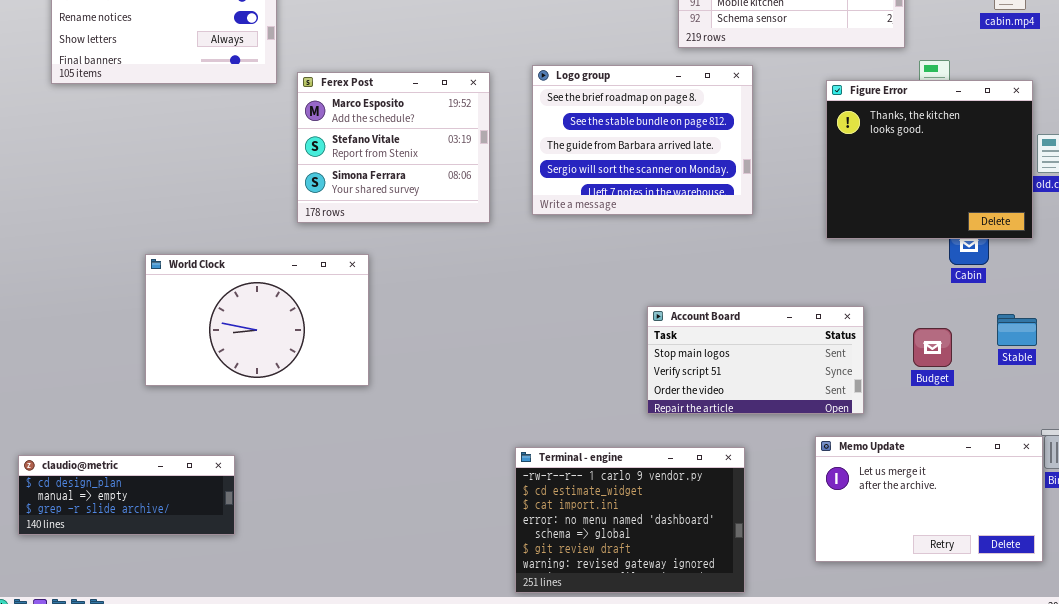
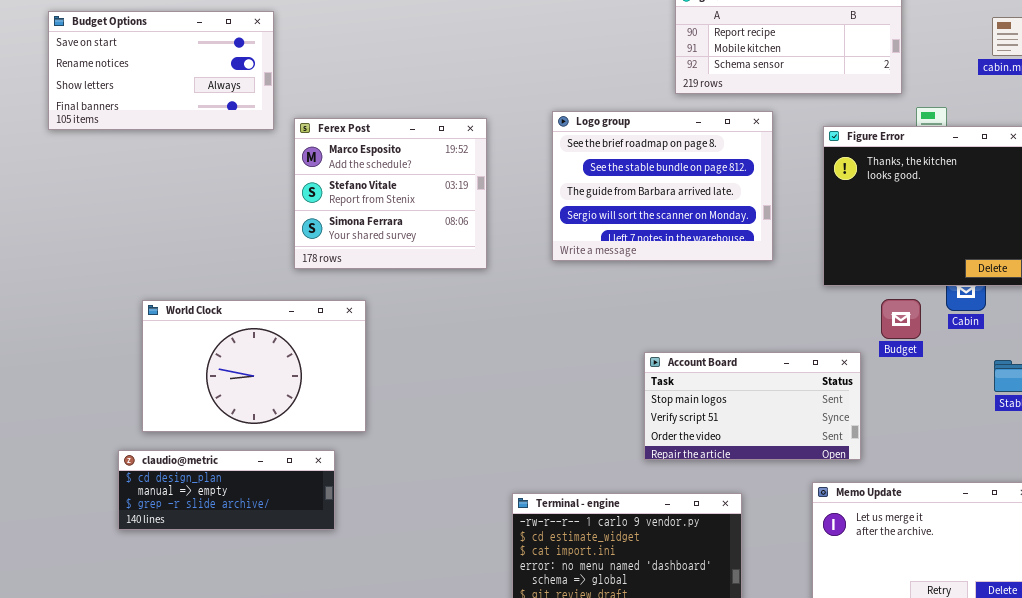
Logo group: [532,65,753,215] -> [552,111,773,261], moved
Budget: [913,328,952,367] -> [881,299,921,339], moved
claudio@metric: [18,455,235,535] -> [118,450,335,530], moved

